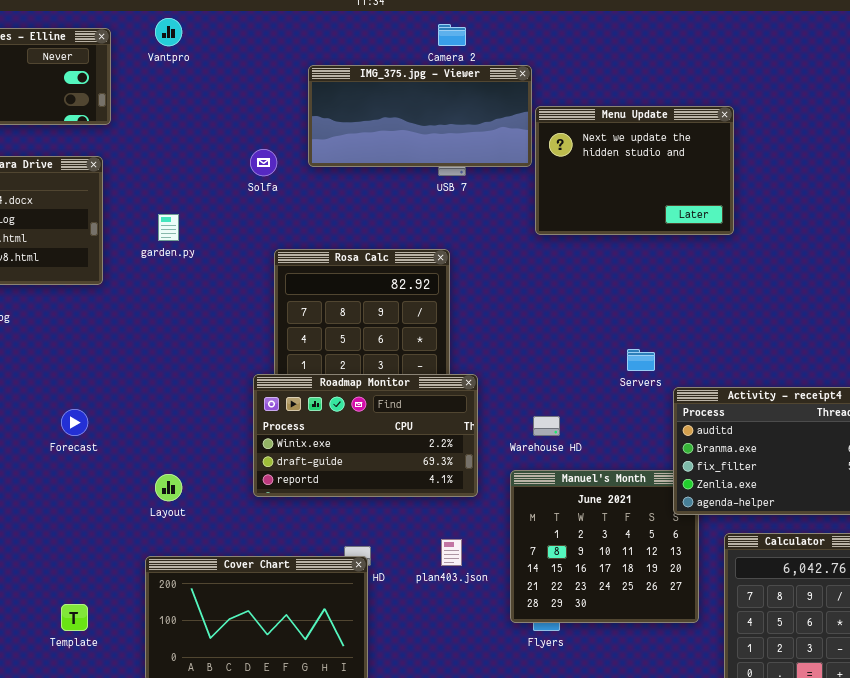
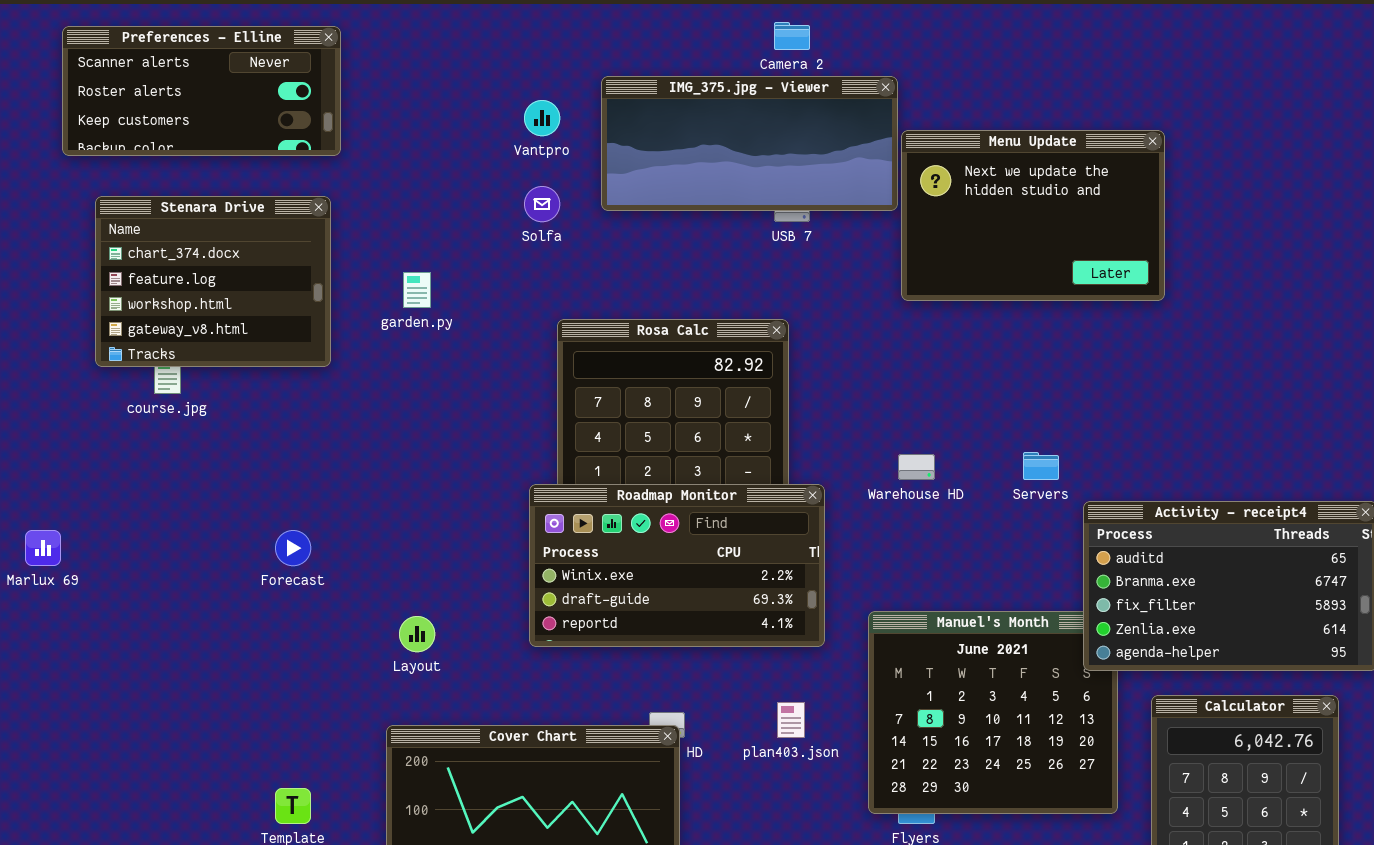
Vantpro: [155,18,182,46] -> [524,100,560,136], moved
Warehouse HD: [533,416,560,436] -> [898,454,935,480], moved

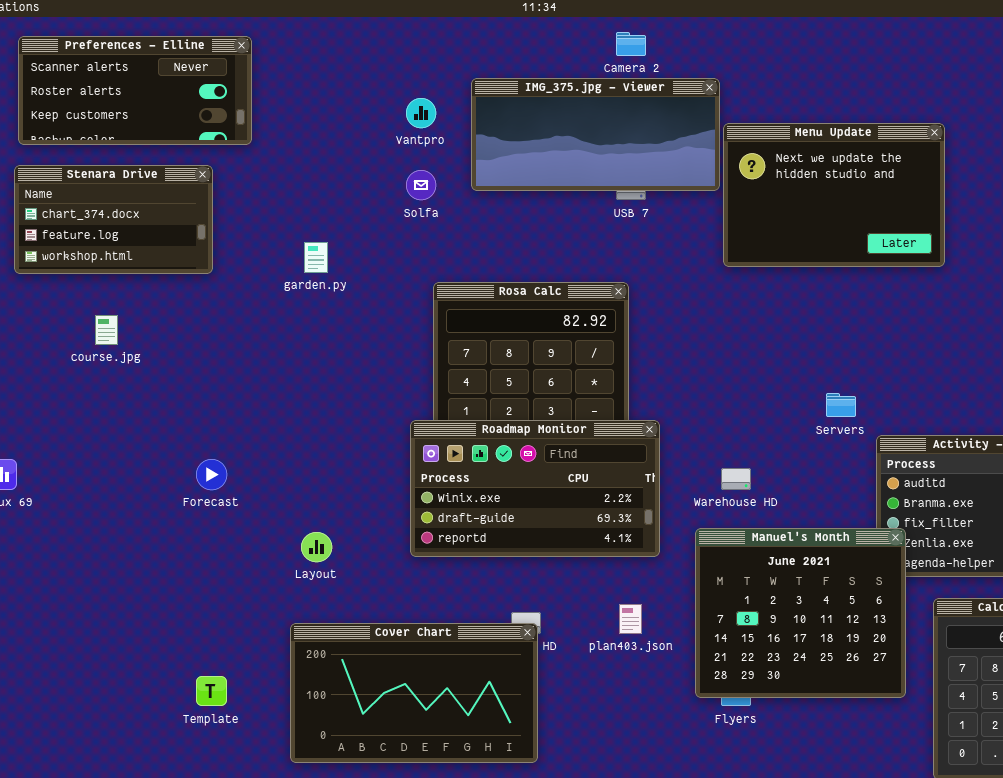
Stenara Drive: [95,196,331,367] -> [14,165,213,274], moved, resized
Warehouse HD: [898,454,935,480] -> [721,468,751,490], moved
Manuel's Month: [868,611,1118,814] -> [695,528,906,698], raised

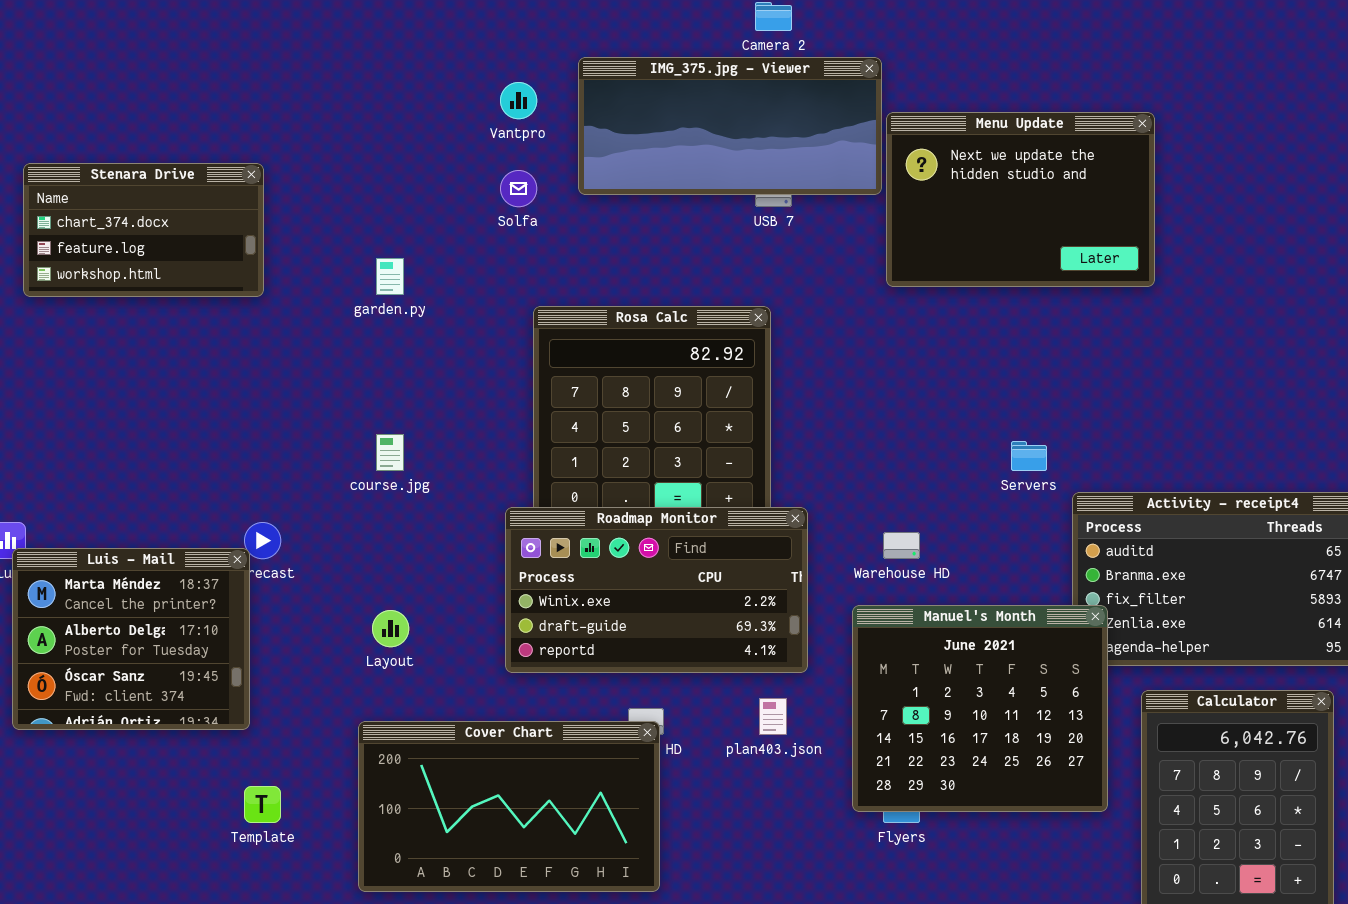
Preferences - Elline: [18,36,252,145] -> none, closed
course.jpg: [95,315,118,345] -> [376,434,404,471], moved
Roadmap Monitor: [410,420,660,557] -> [505,507,808,673], moved
Luis - Mail: none -> [12,548,250,730], opened

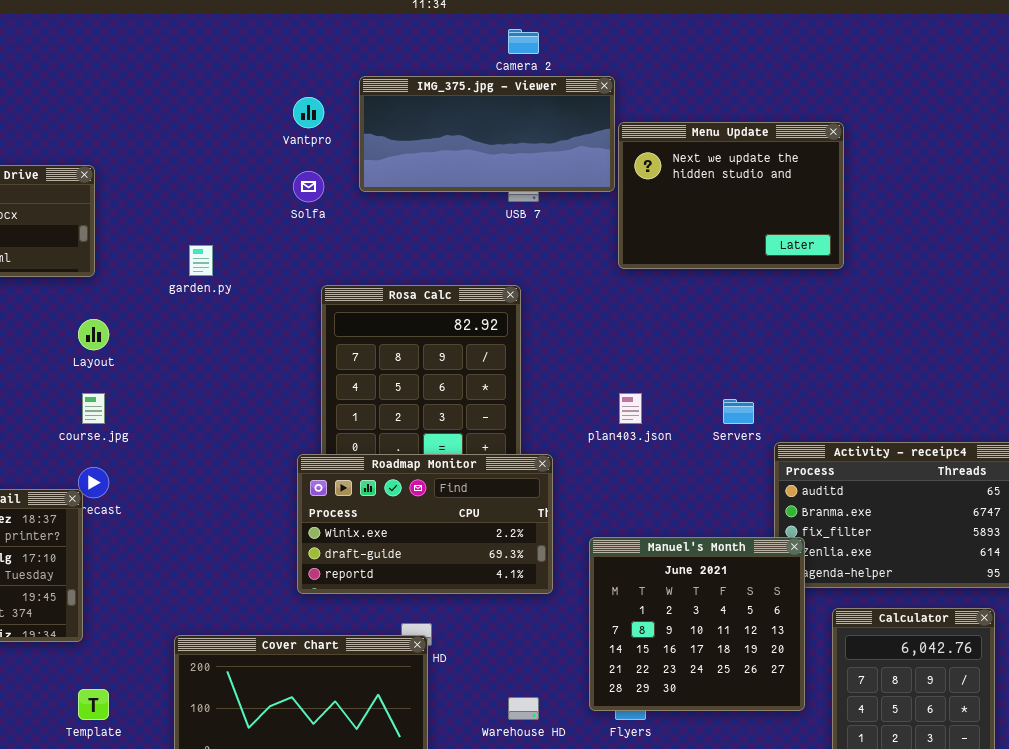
course.jpg: [376,434,404,471] -> [82,393,105,424], moved
Warehouse HD: [883,532,920,559] -> [508,697,539,720], moved
Layout: [372,610,409,647] -> [78,319,109,350], moved
plan403.json: [759,698,787,735] -> [619,393,642,424], moved

